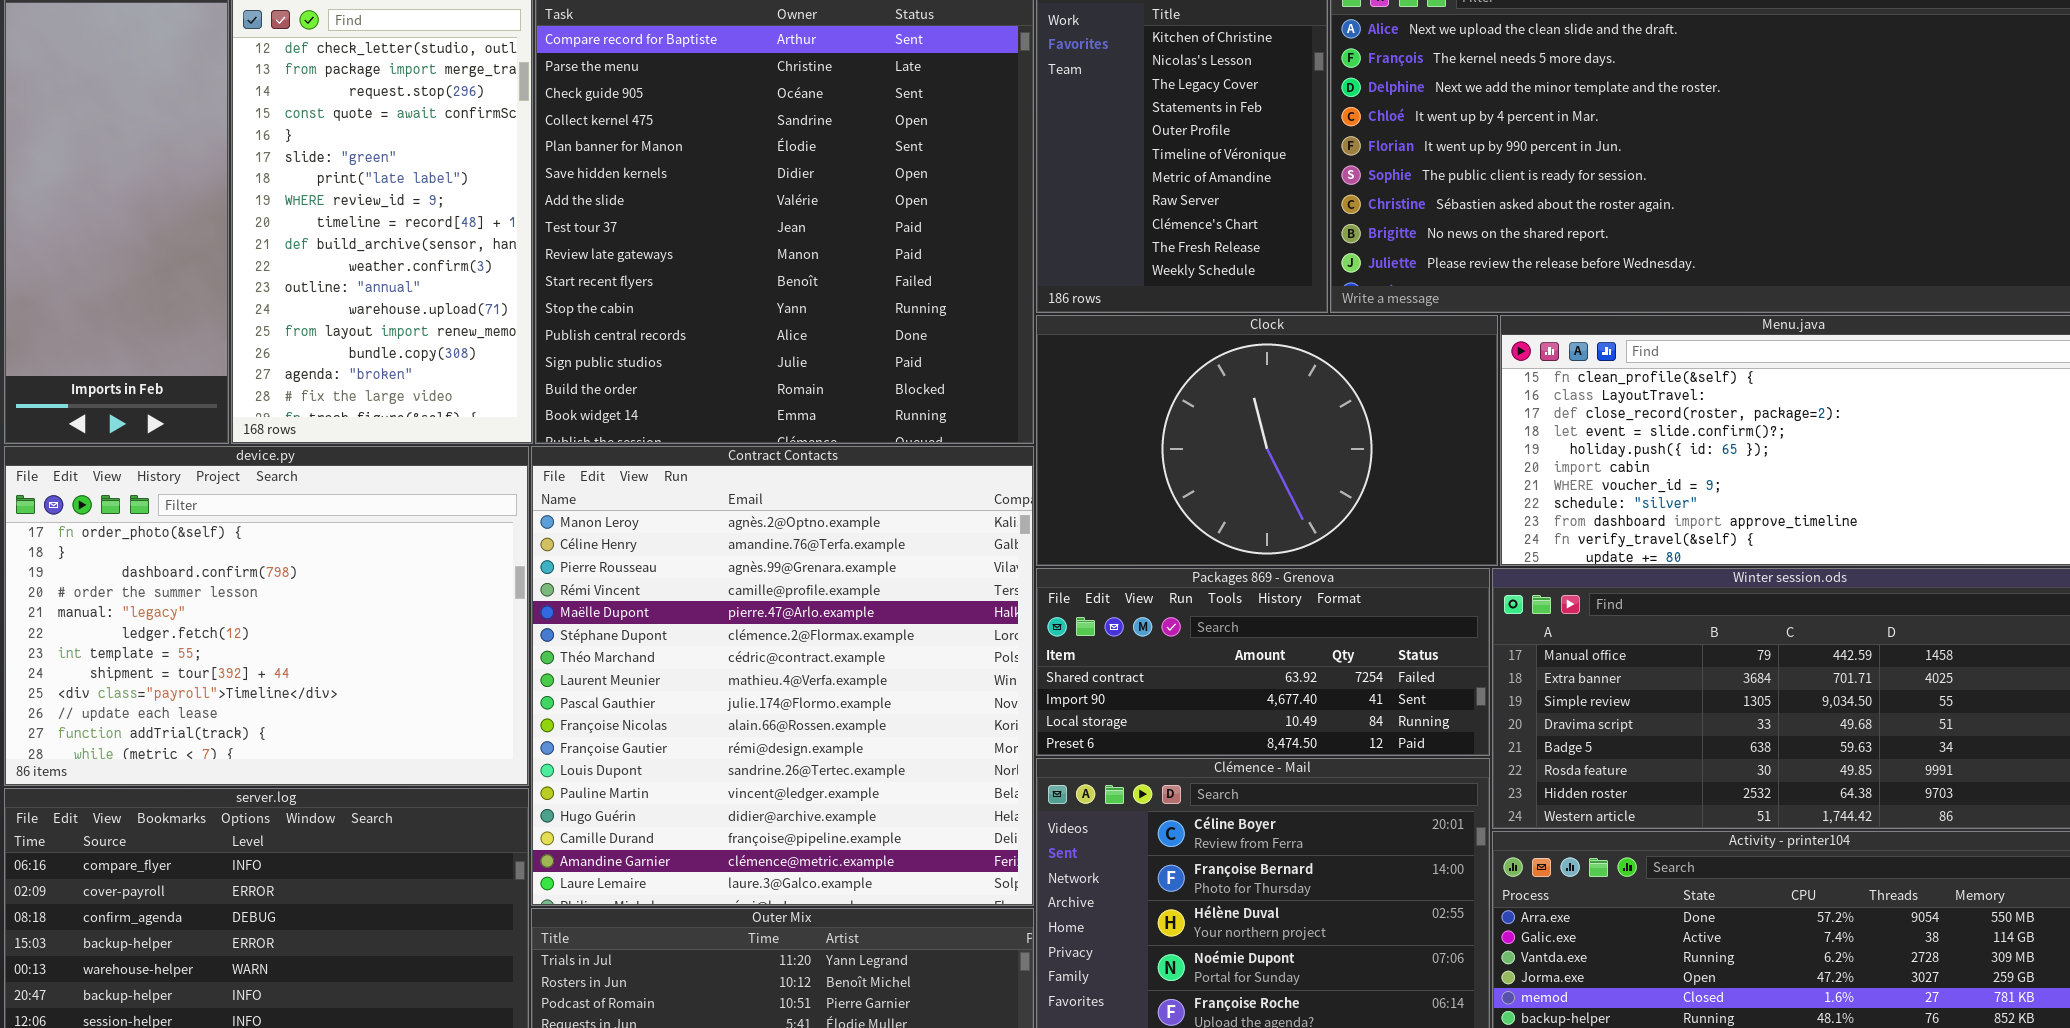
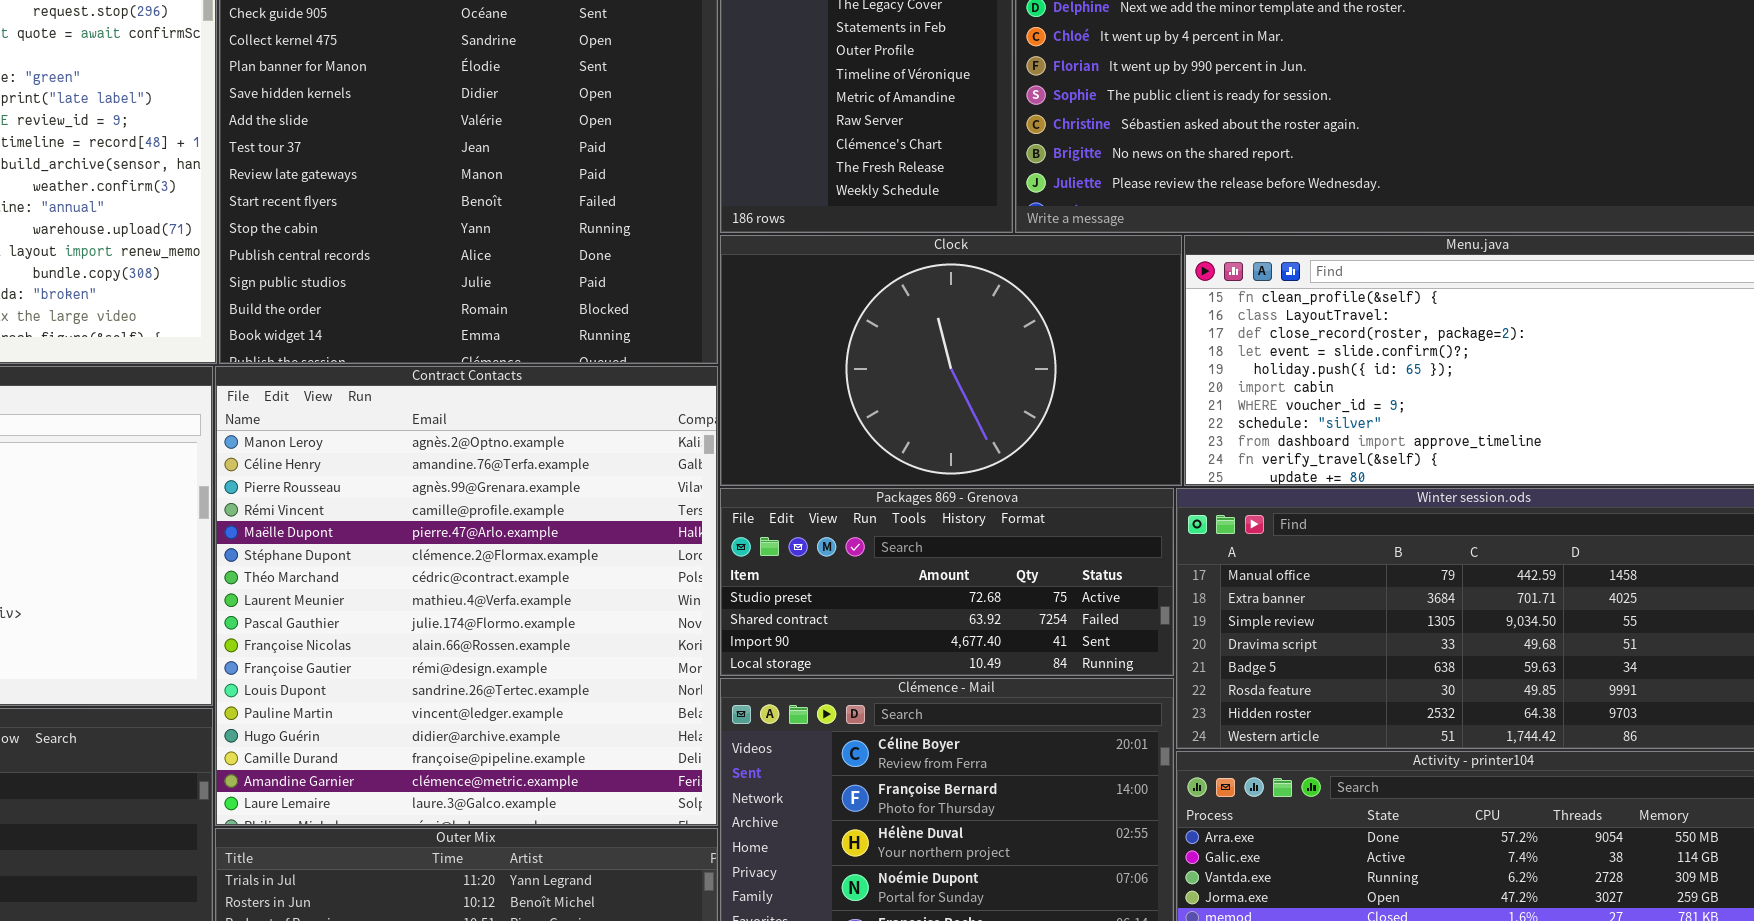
Packages 869 - Grenova: [1036,568,1490,756] -> [720,488,1174,676], scrolled up 1 row

